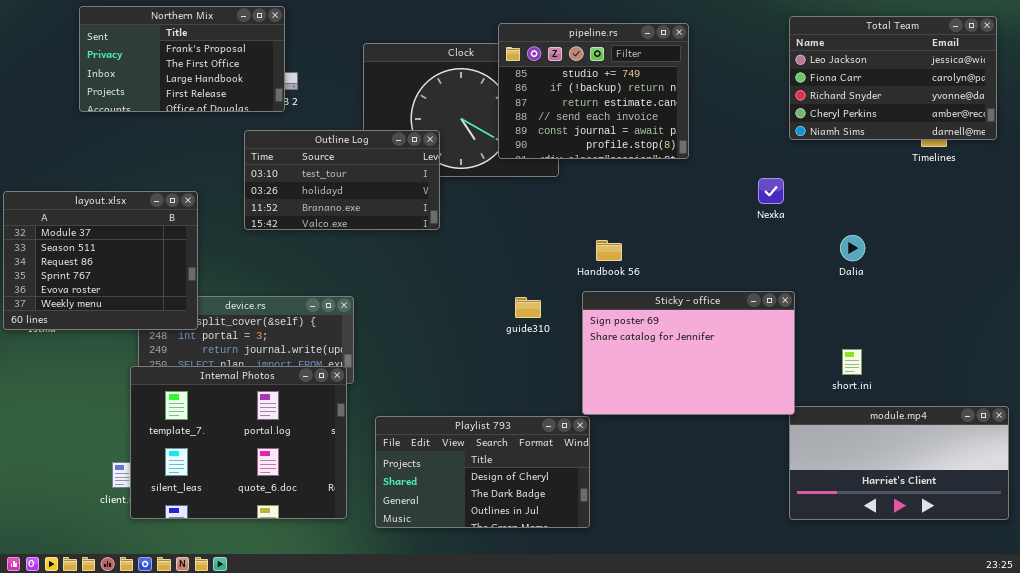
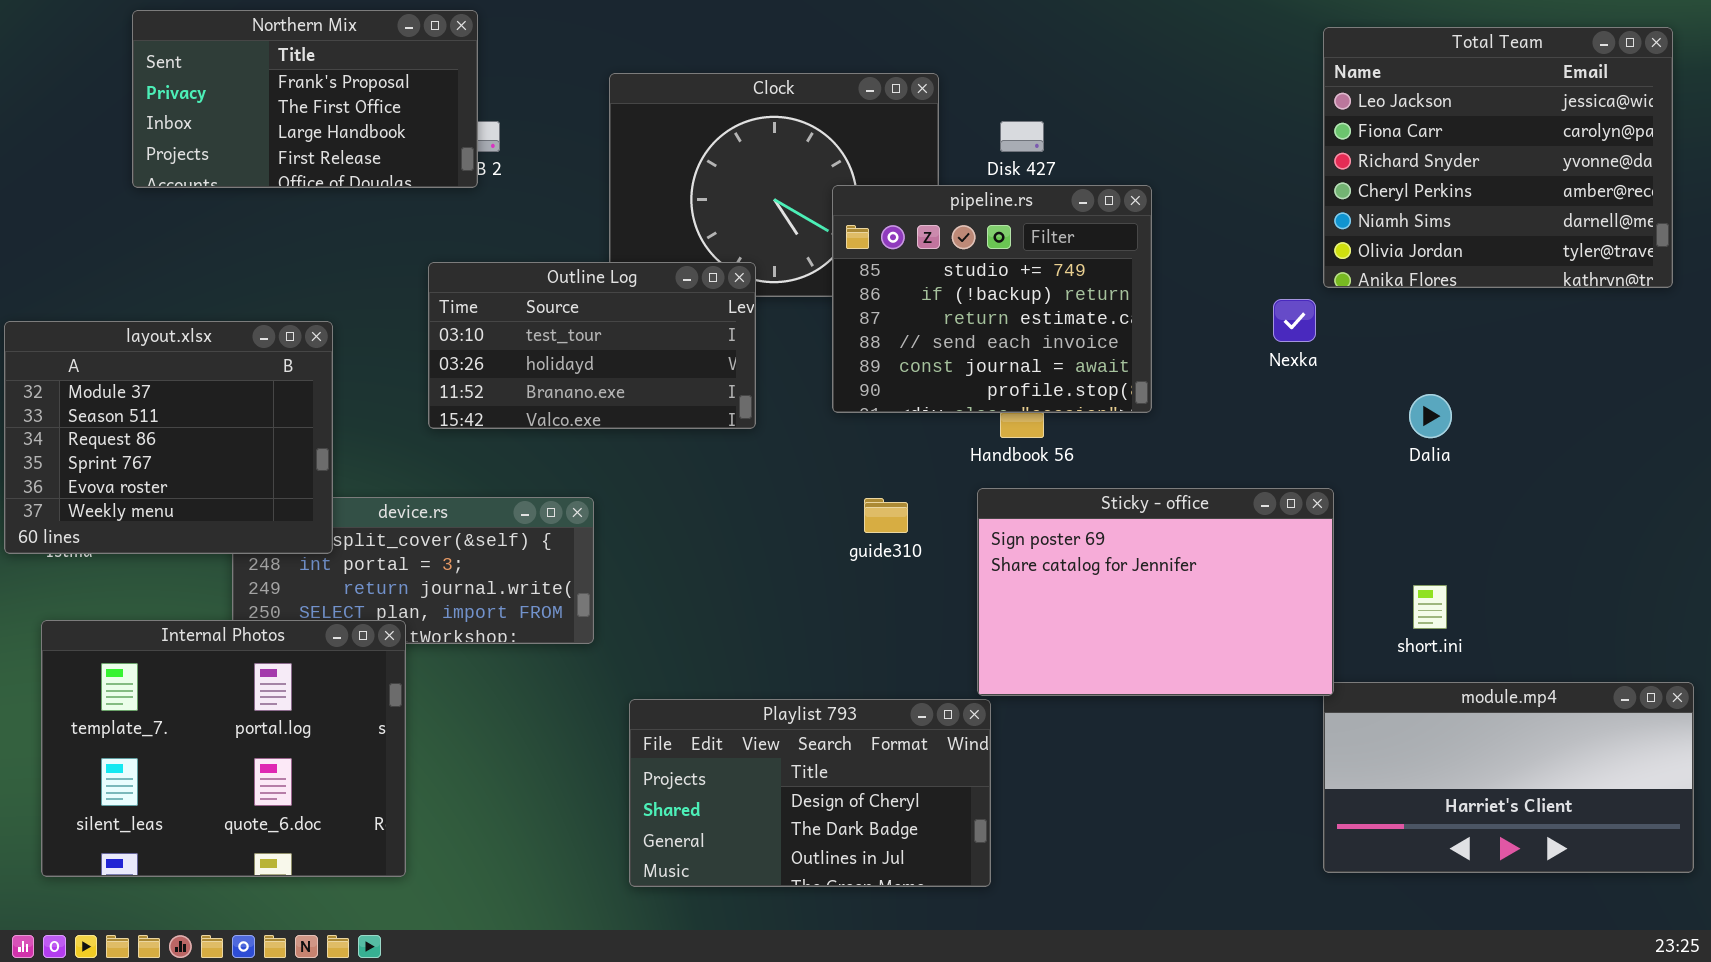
Total Team: [789,16,997,140] -> [1323,27,1673,288], resized
pipeline.rs: [498,23,689,159] -> [832,185,1152,413], moved
Outline Log: [244,130,440,230] -> [428,262,756,429], moved
Internal Photos: [130,366,347,519] -> [41,620,406,877], moved

